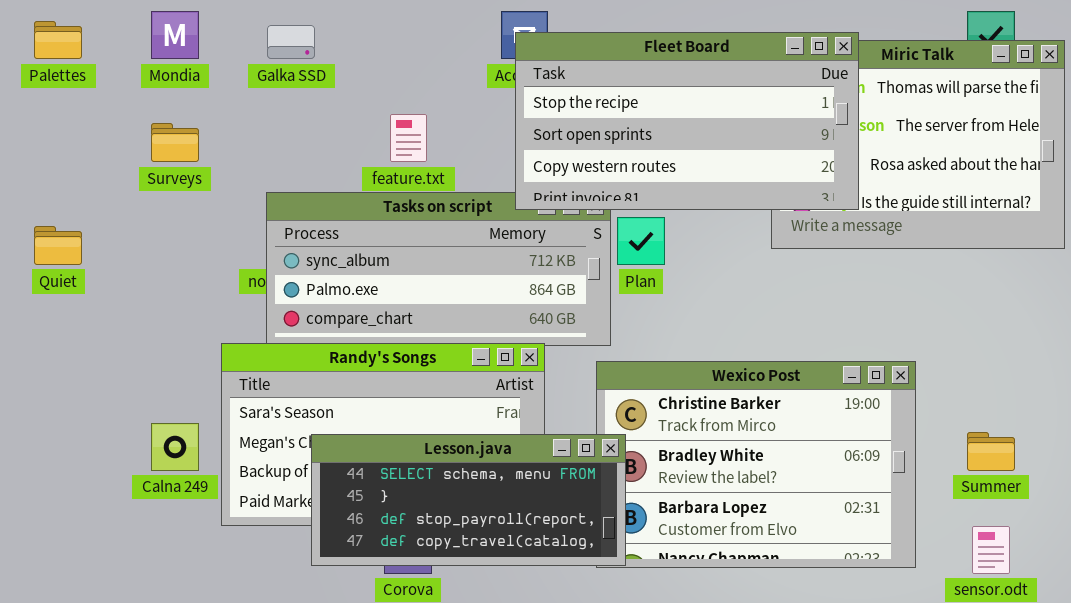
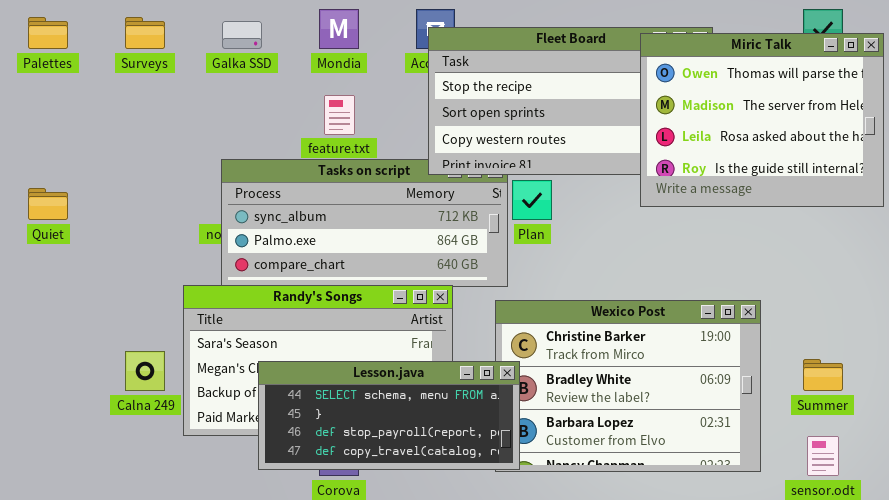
Mondia: [151,11,199,59] -> [319,9,359,49], moved
Miric Talk: [771,40,1065,249] -> [640,33,884,207], raised
Surveys: [151,123,199,162] -> [125,17,165,49], moved

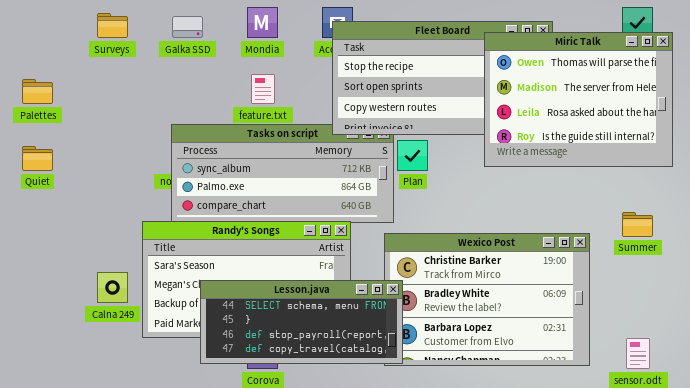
Palettes: [28,17,68,49] -> [22,79,53,104], moved
Miric Talk: [640,33,884,207] -> [484,32,673,167], moved
Summer: [803,359,843,391] -> [622,212,653,237], moved

